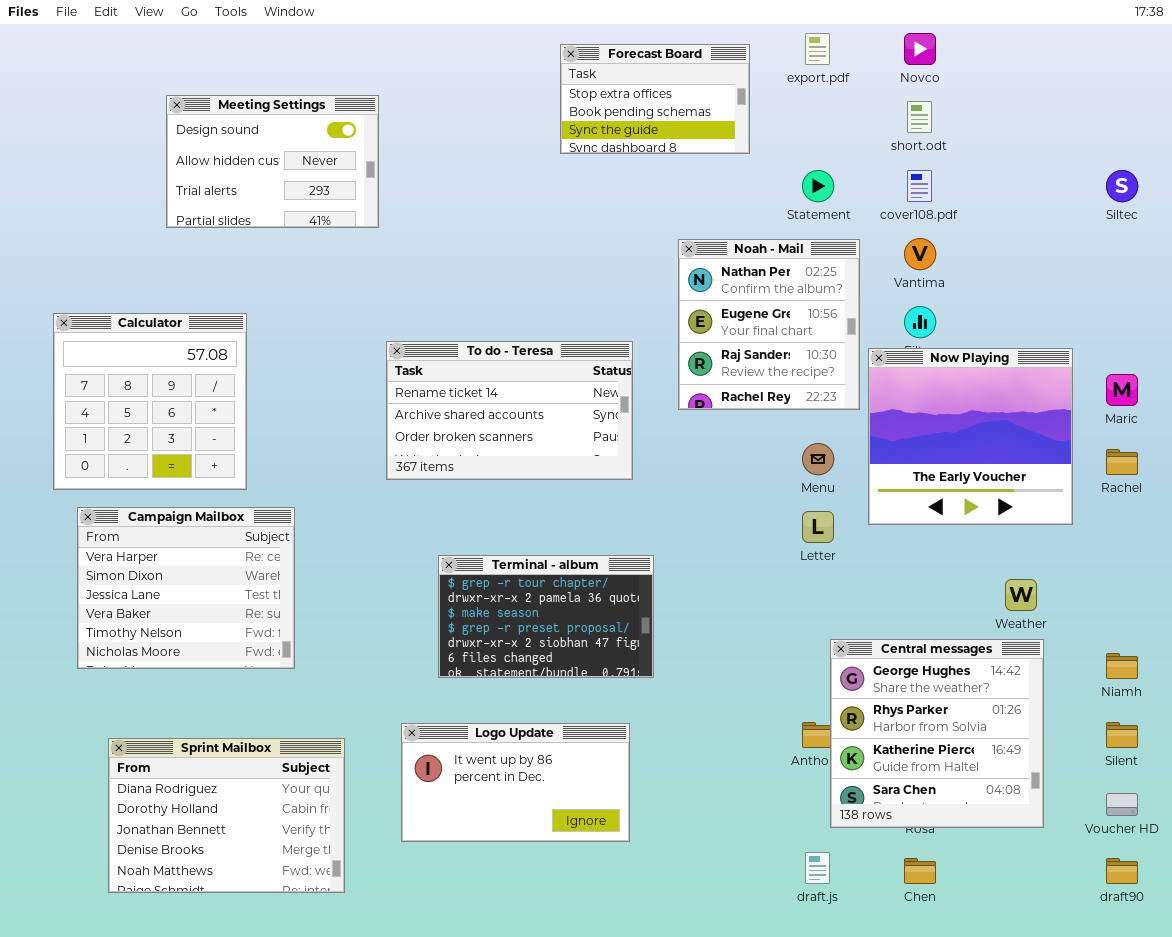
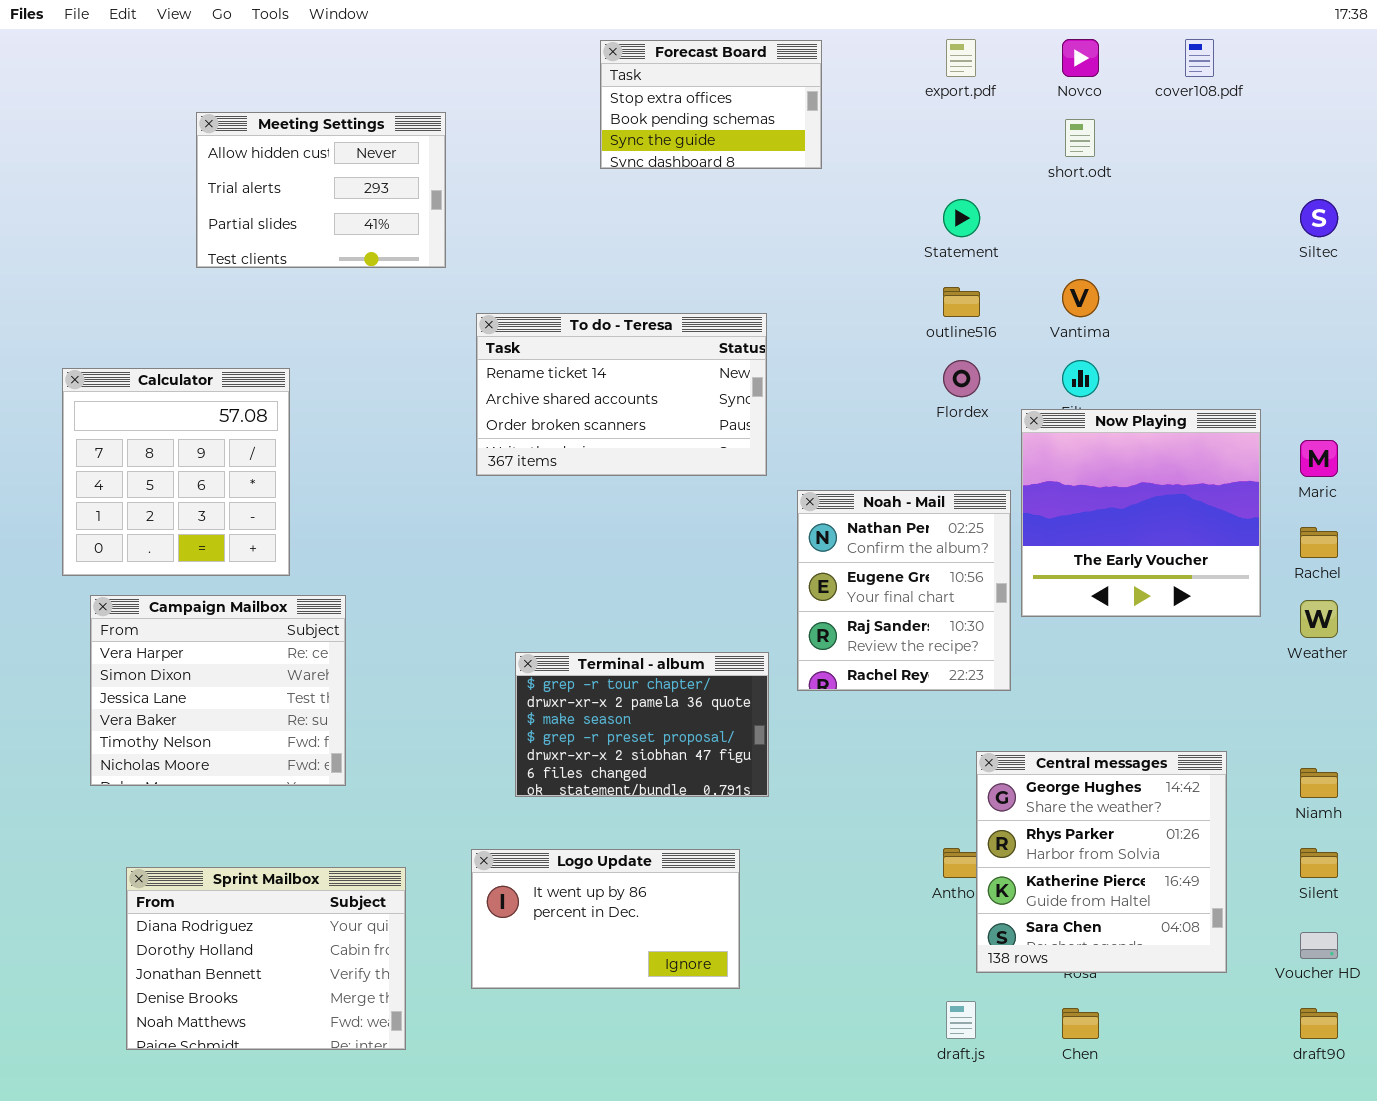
Forecast Board: [560,44,750,154] -> [600,40,822,169], moved
Meeting Settings: [166,95,379,228] -> [196,112,446,268], scrolled down 1 row
cover108.pdf: [907,170,932,202] -> [1185,39,1214,77], moved
Noah - Mail: [678,239,860,410] -> [797,490,1011,691], moved
To do - Teresa: [386,341,633,480] -> [476,313,767,476], moved
Weather: [1005,579,1037,611] -> [1300,600,1338,638], moved

